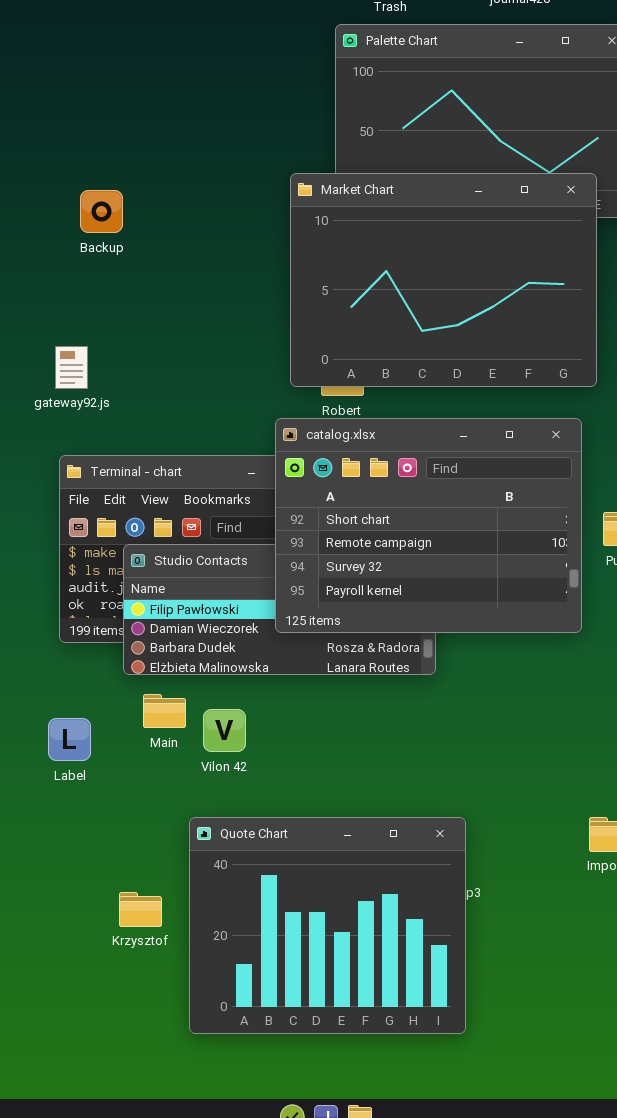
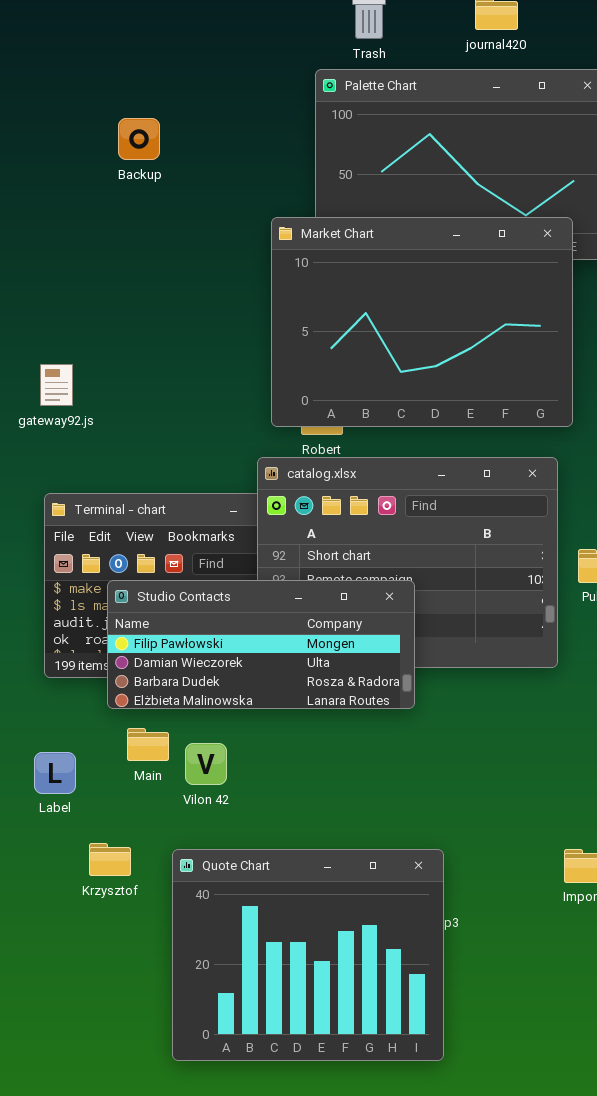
Backup: [80,190,123,233] -> [118,118,160,160], moved
gateway92.js: [55,346,88,389] -> [40,364,73,406], moved
Studio Contacts: [123,544,436,675] -> [107,580,415,709], raised
Krzysztof: [119,892,162,927] -> [89,843,131,876], moved

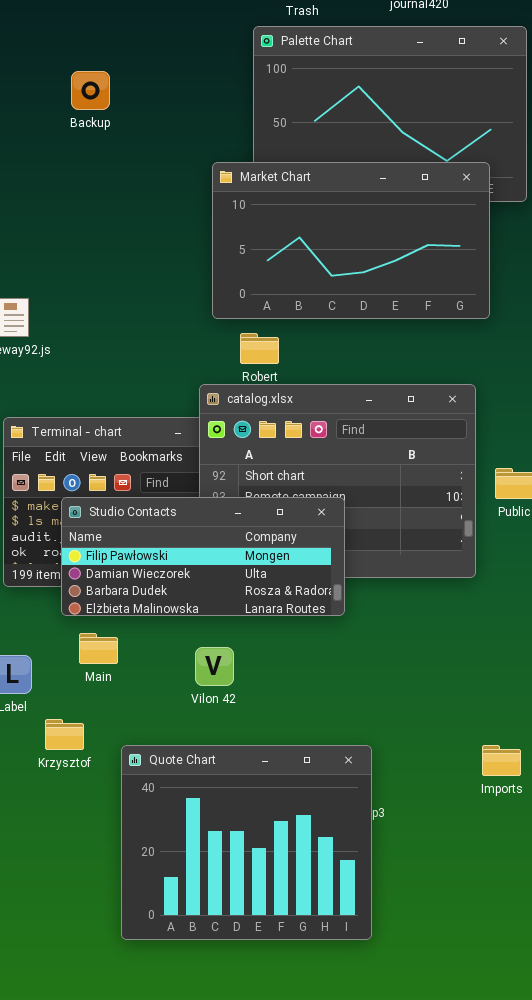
Market Chart: [271,217,573,427] -> [212,162,490,319], resized
Vilon 42: [185,743,227,785] -> [195,647,234,686], moved
Krzysztof: [89,843,131,876] -> [45,719,84,750], moved

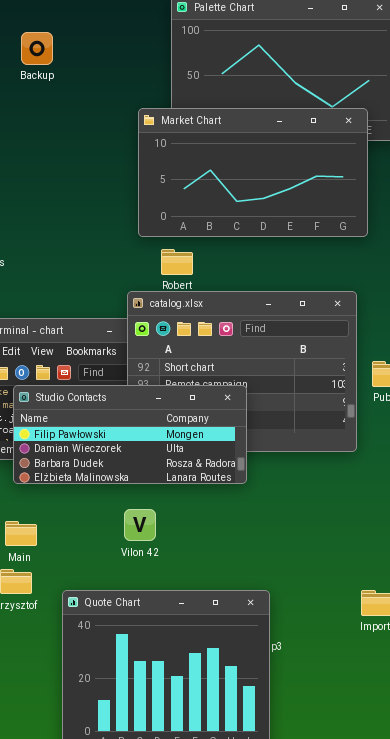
Main: [79,633,118,664] -> [5,521,37,546], moved

